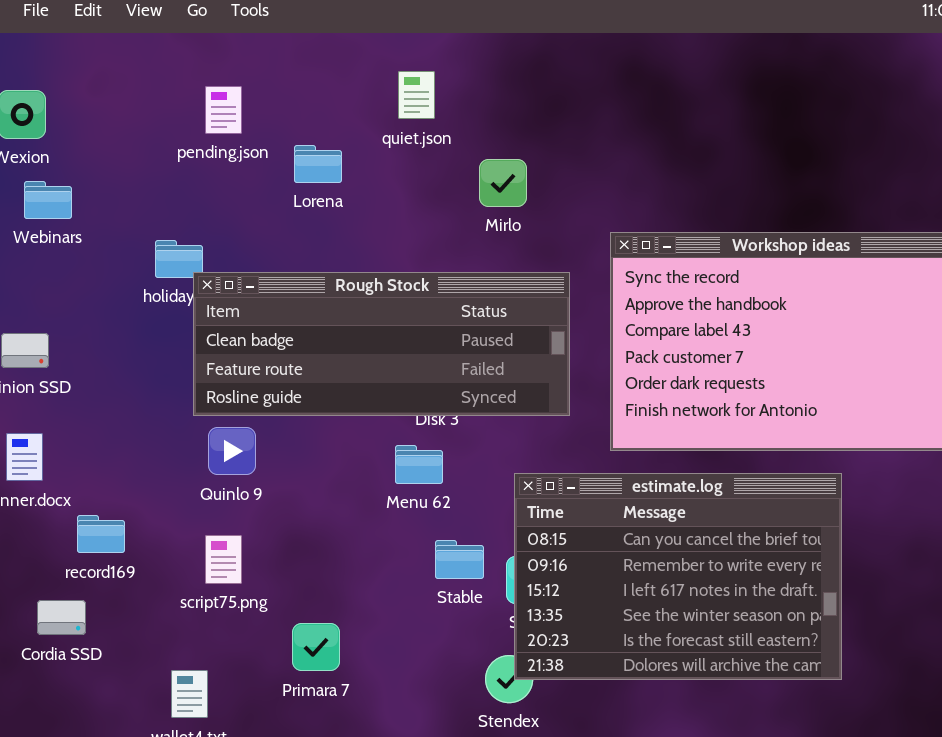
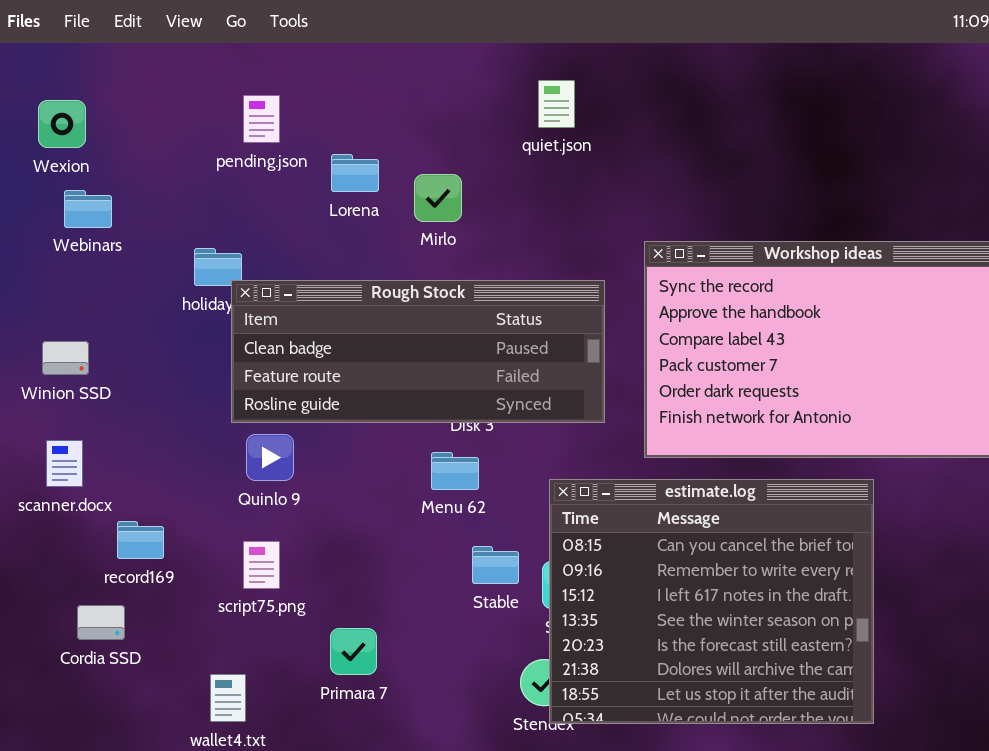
quiet.json: [398,71,435,119] -> [538,80,575,128], moved
Mirlo: [479,159,527,207] -> [414,174,462,222], moved
estimate.log: [514,473,842,680] -> [549,479,874,724], resized

